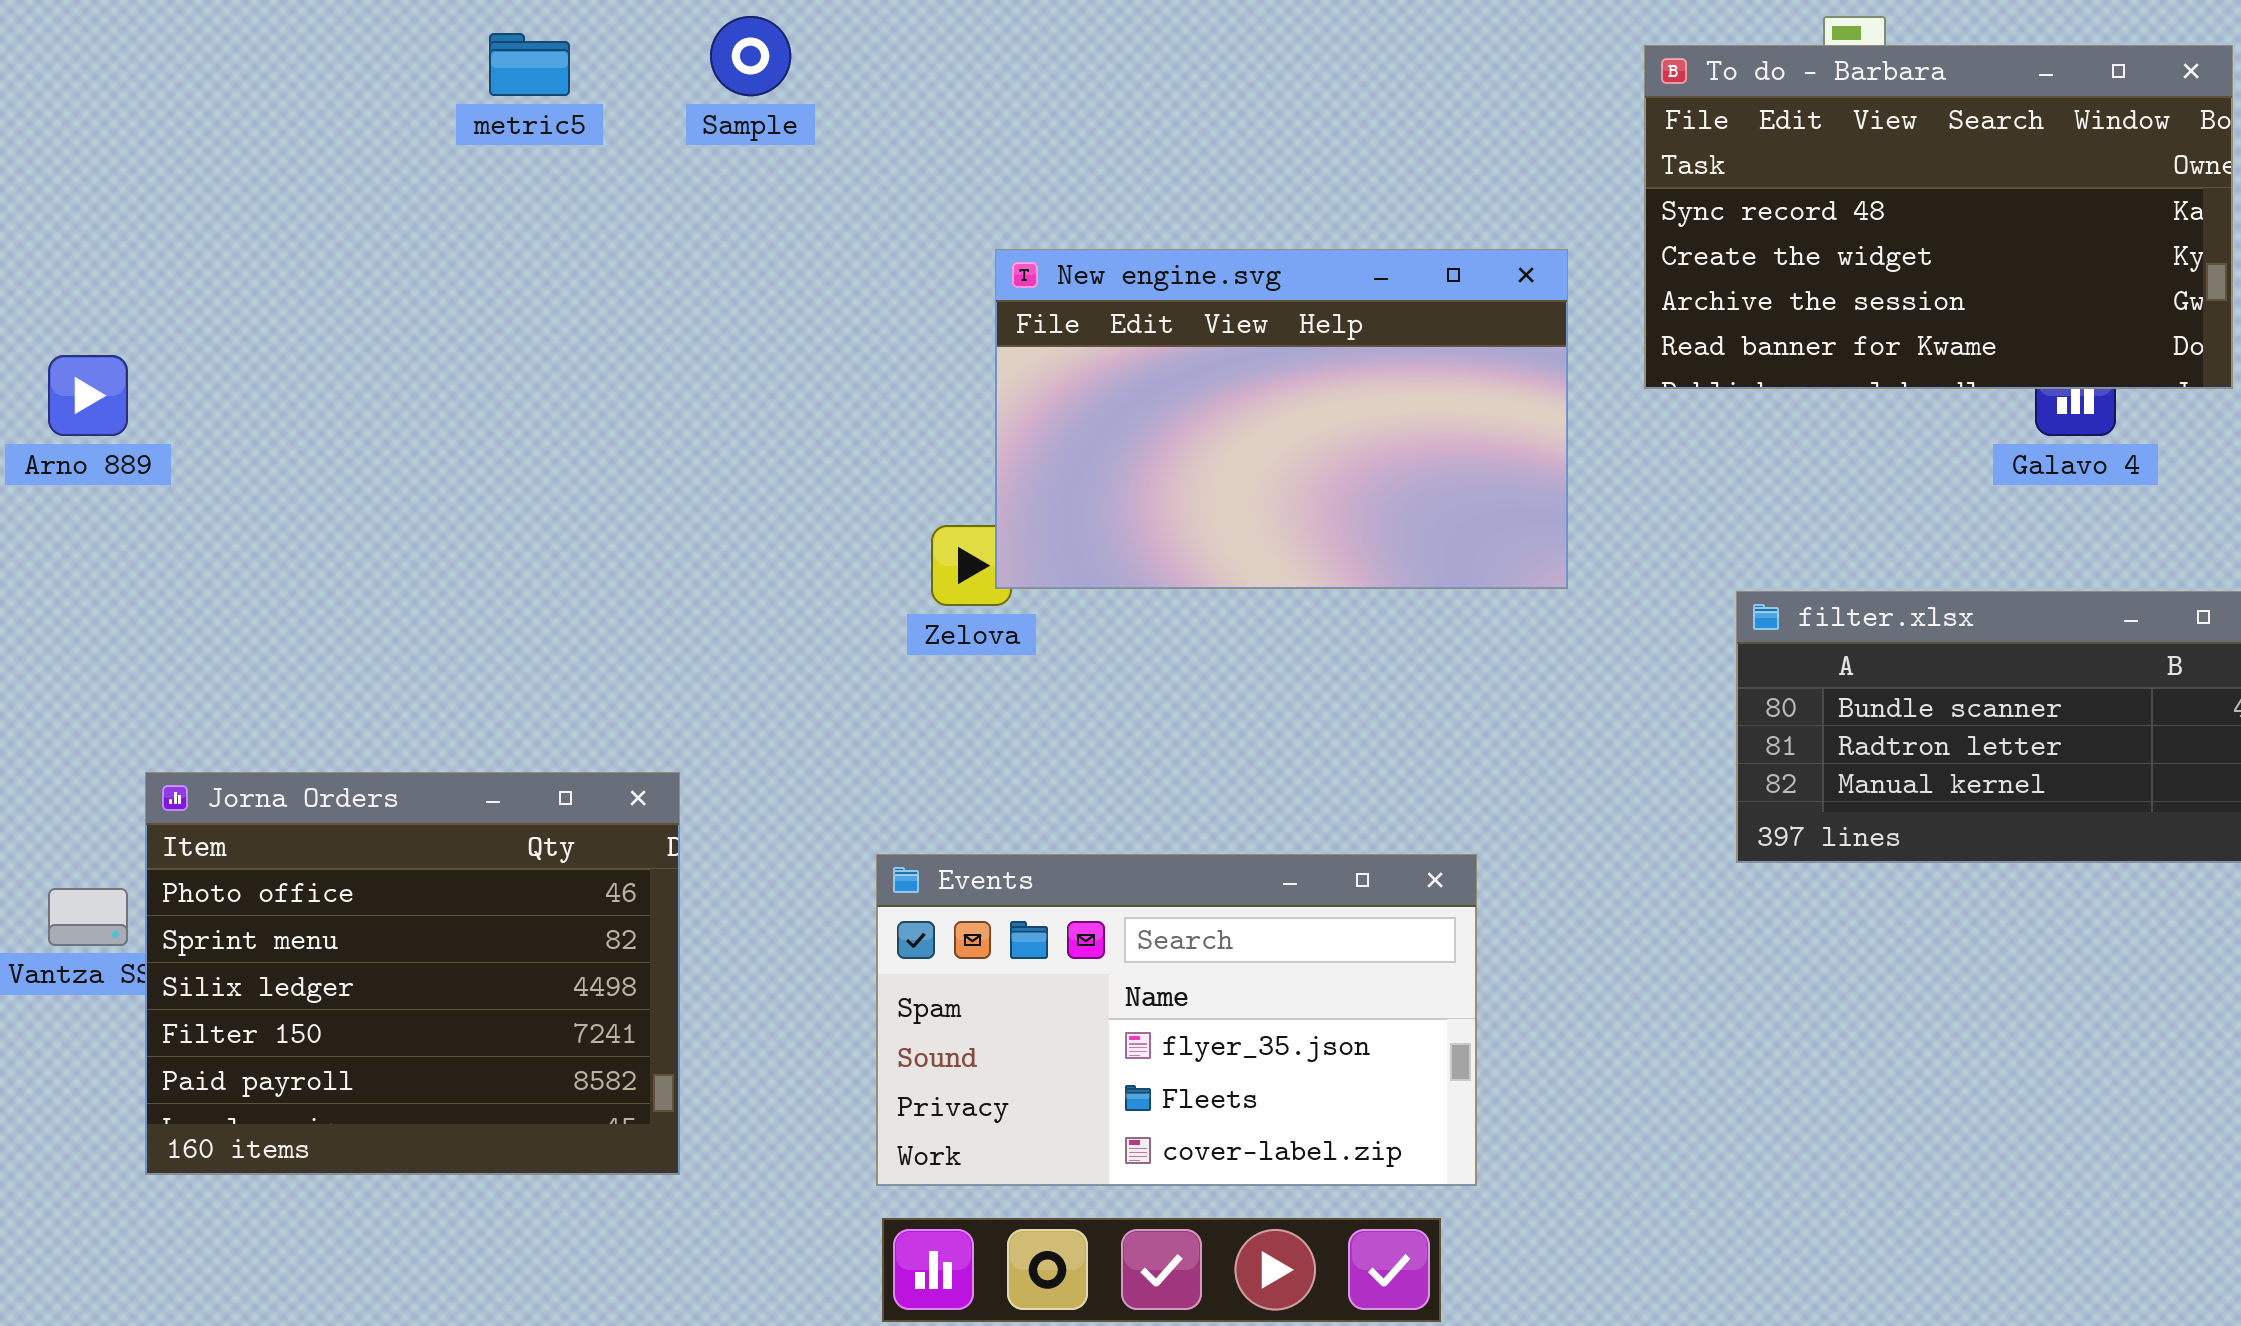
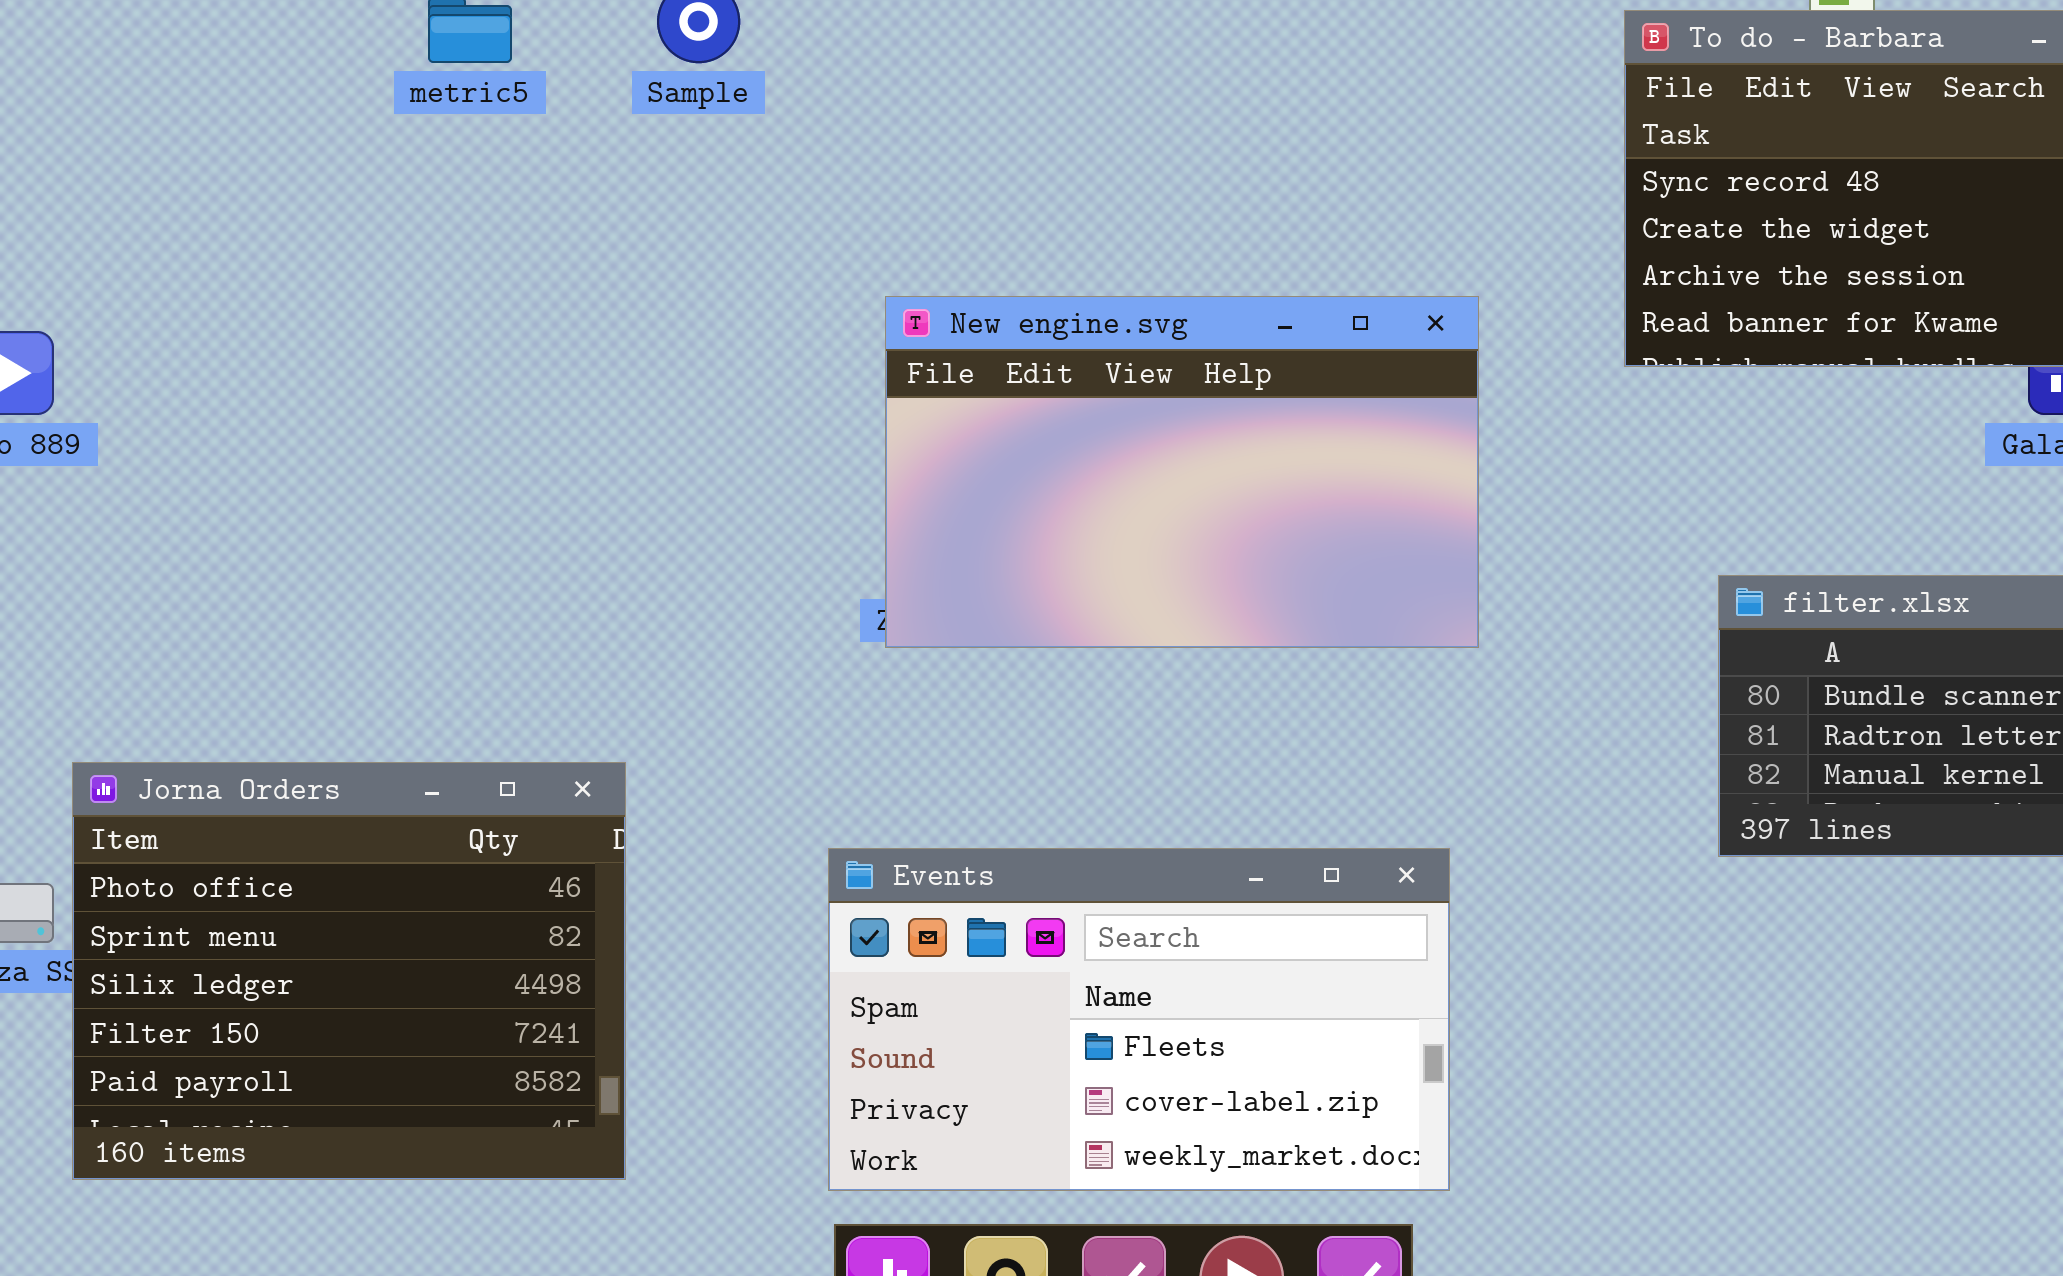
New engine.svg: [995,249,1568,589] -> [885,296,1479,648], moved
Events: [876,854,1477,1186] -> [828,848,1450,1191], scrolled down 1 row

